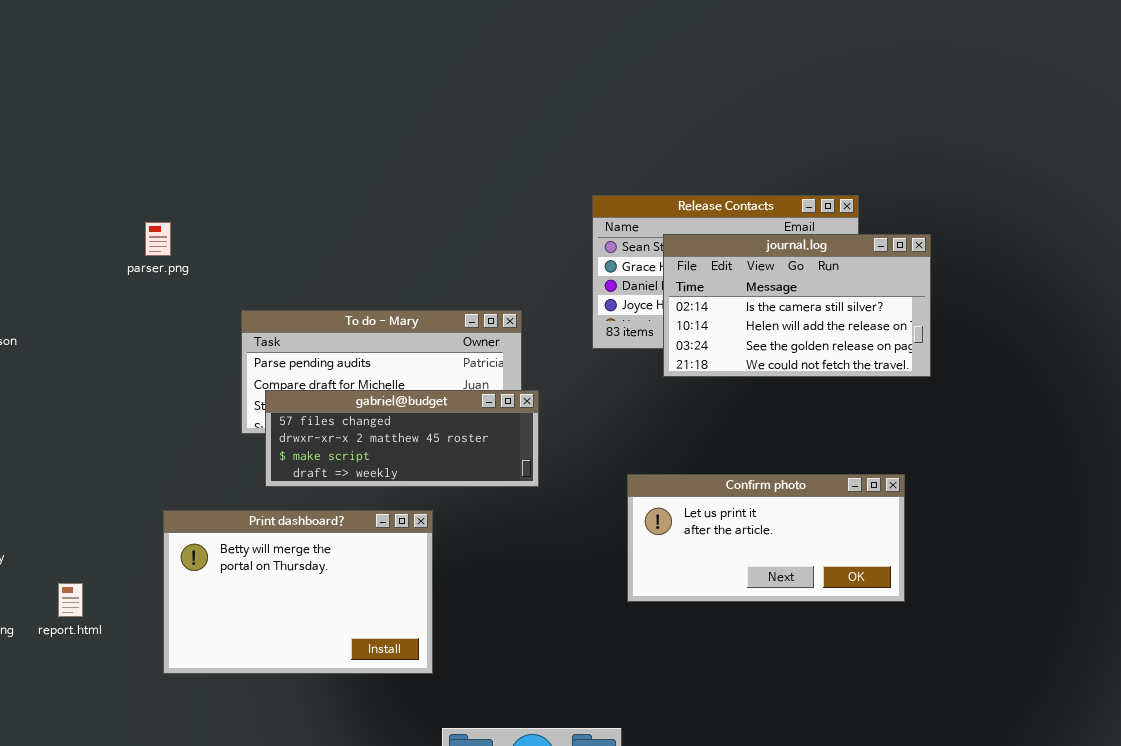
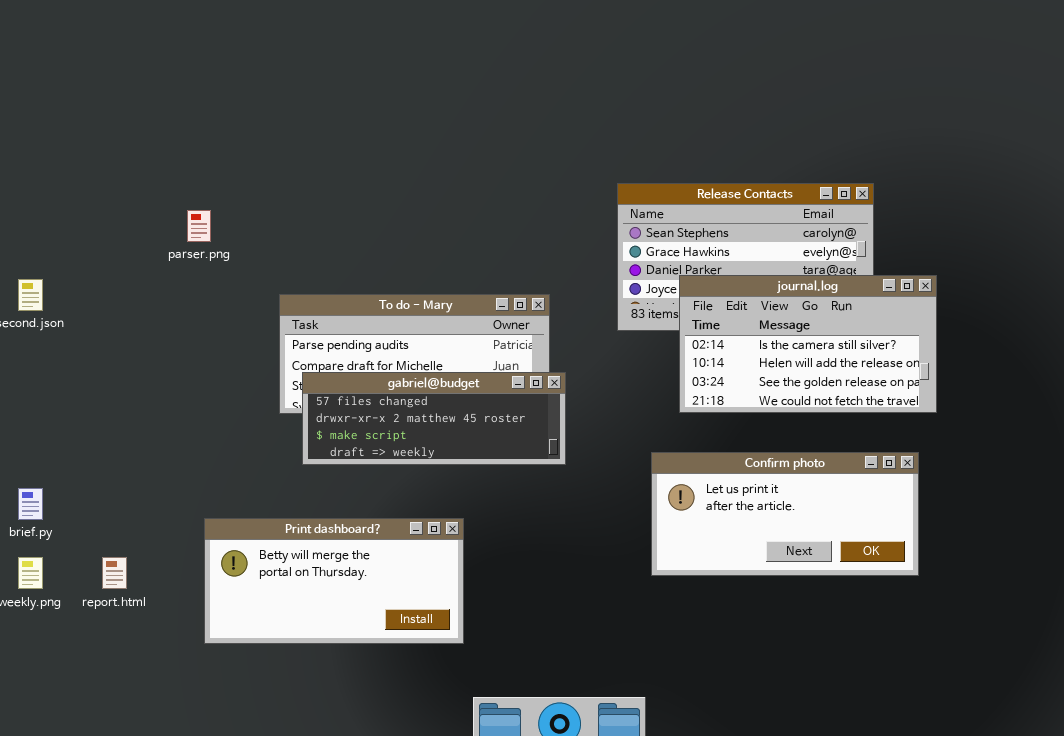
journal.log: [663,234,931,377] -> [679,275,937,413], moved
Print dashboard?: [163,510,433,674] -> [204,518,464,644], resized

